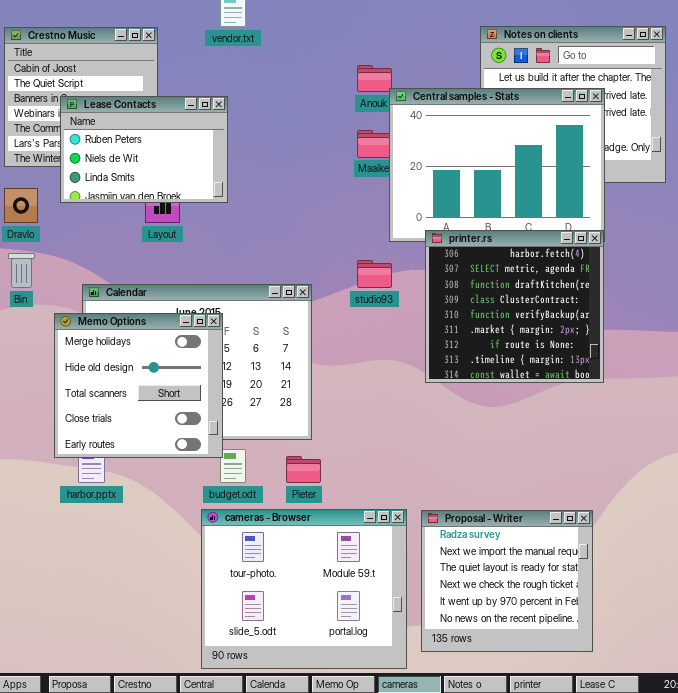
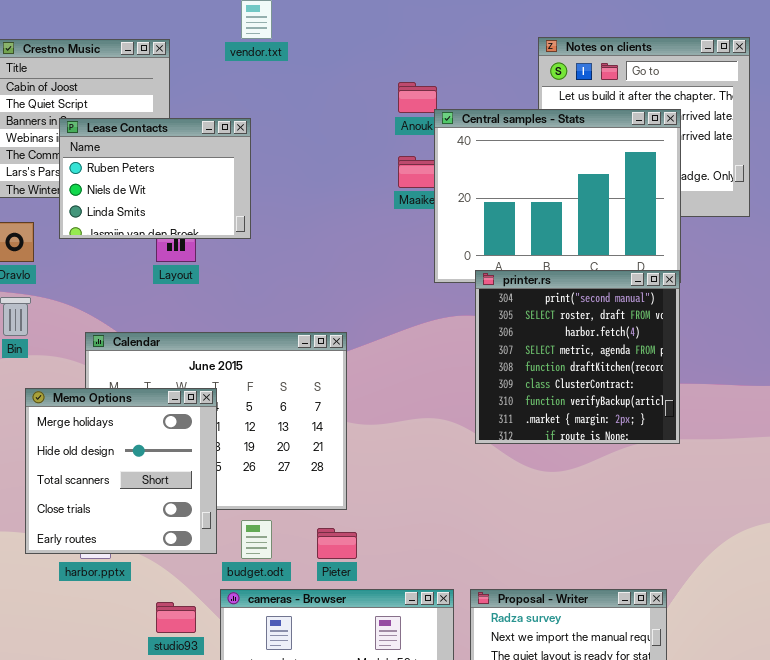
printer.rs: [425,230,604,383] -> [475,270,680,444], scrolled up 2 rows
studio93: [357,260,392,288] -> [156,602,196,633], moved
Memo Options: [54,313,223,458] -> [25,388,217,554], moved

